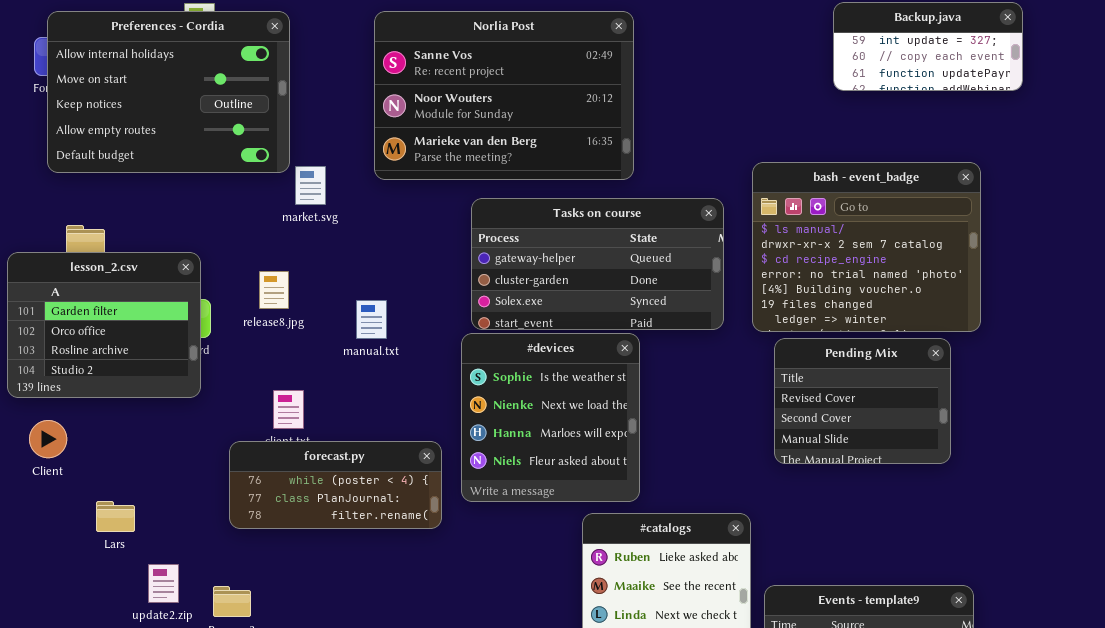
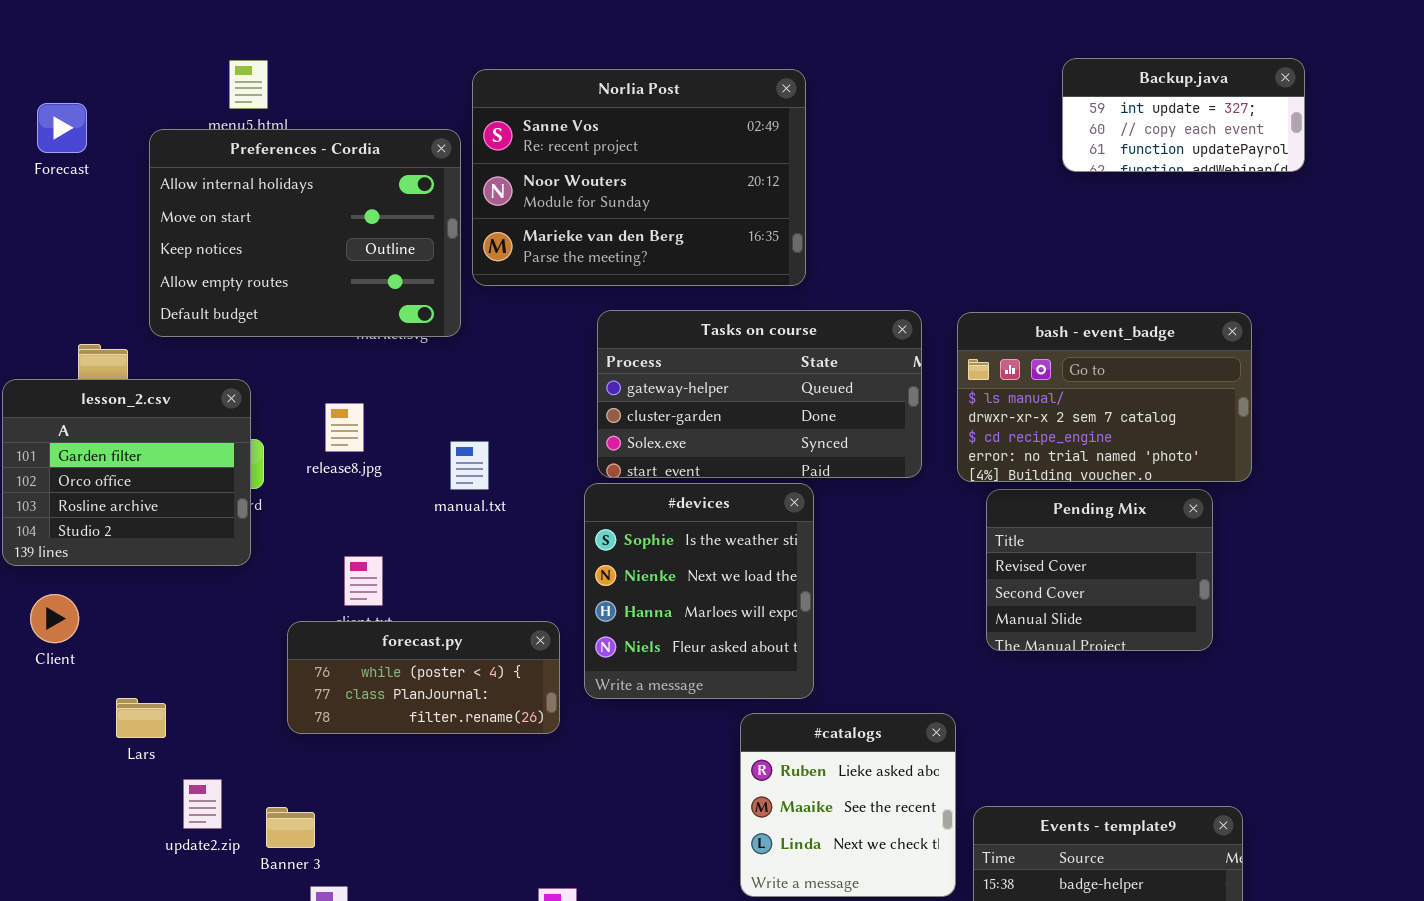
Preferences - Cordia: [47,11,290,173] -> [149,129,461,337], moved
bash - event_badge: [752,162,981,332] -> [957,312,1252,482], resized

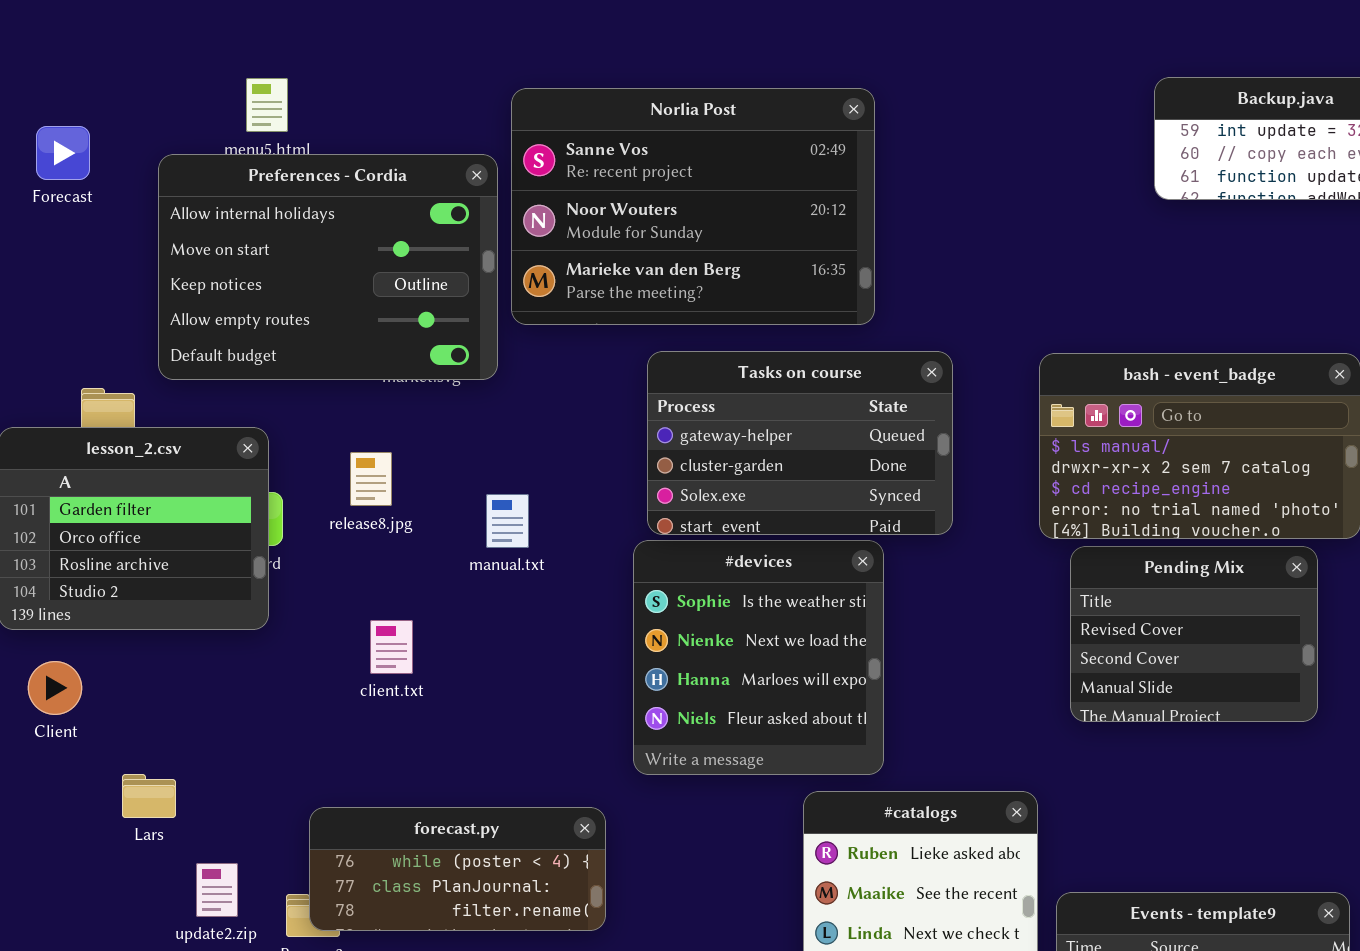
Tasks on course: [597,310,922,478] -> [647,351,953,535], resized
forecast.py: [287,621,560,734] -> [309,807,606,931], moved

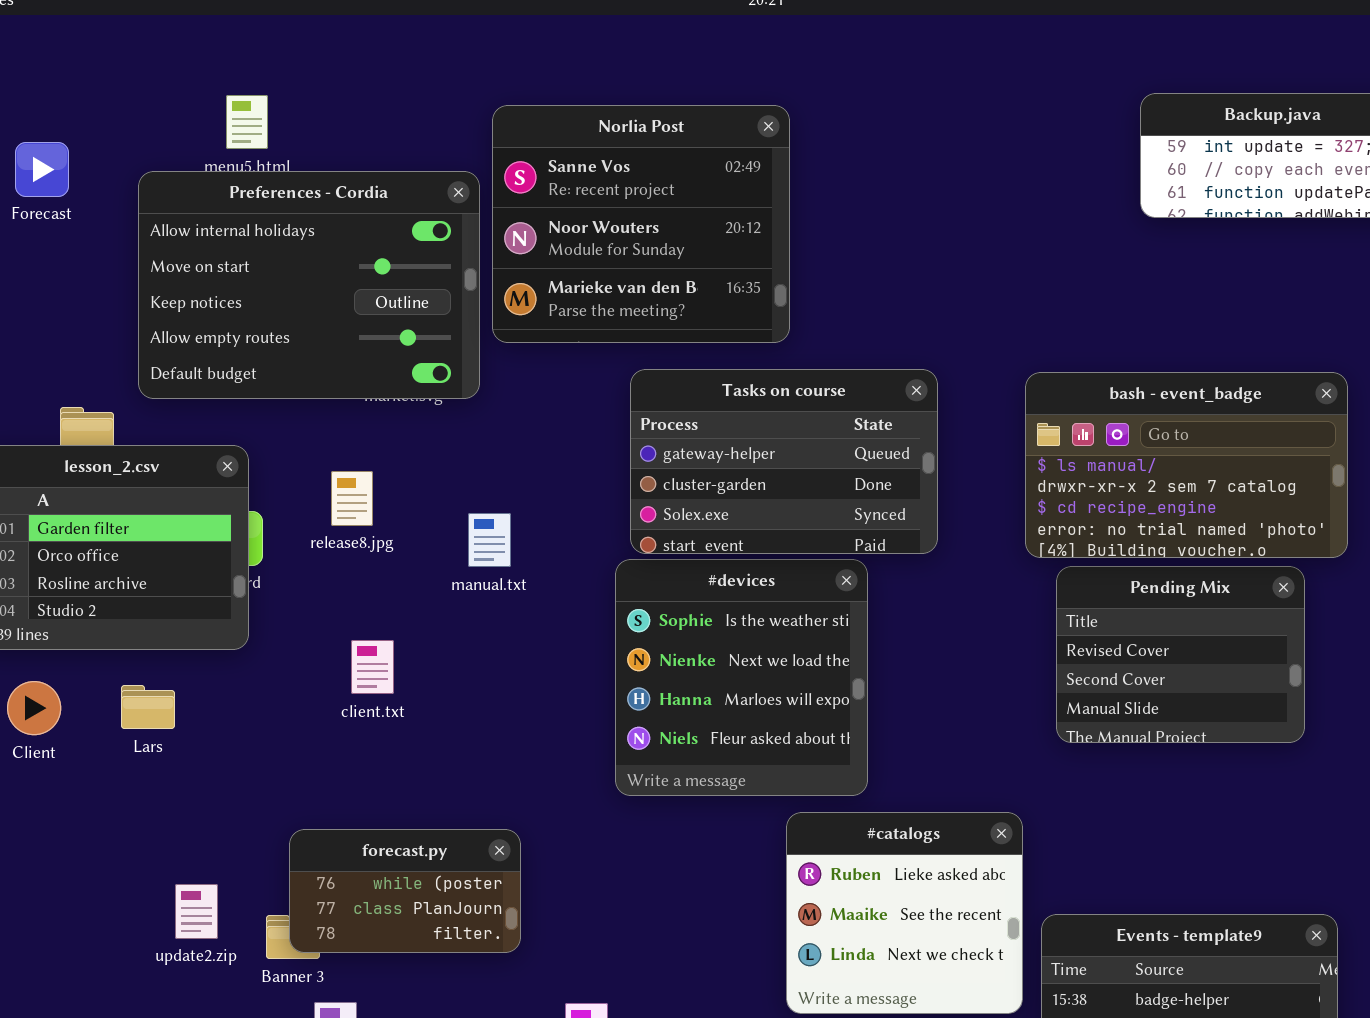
Norlia Post: [511,88,875,325] -> [492,105,790,343], resized
Lars: [122,774,176,818] -> [121,685,175,729], moved
forecast.py: [309,807,606,931] -> [289,829,521,953], resized

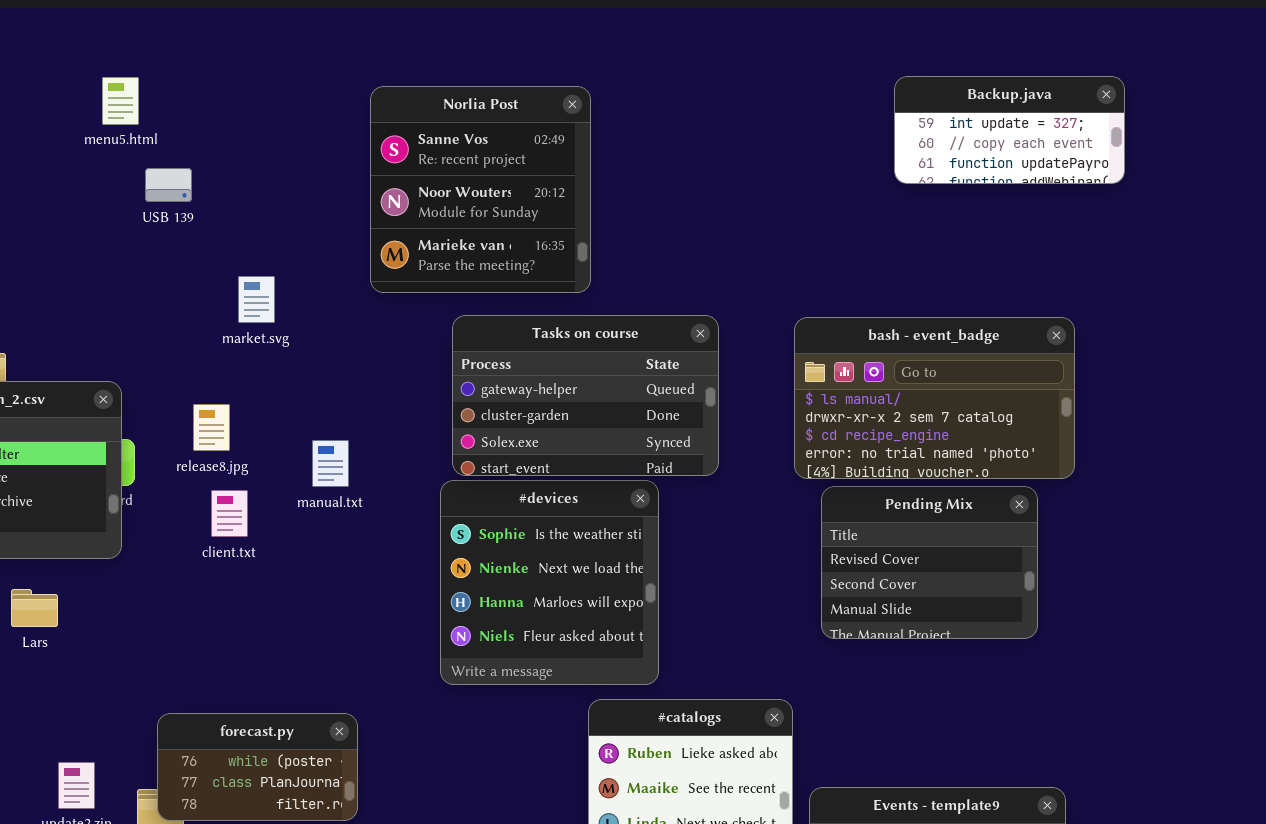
Norlia Post: [492,105,790,343] -> [370,86,591,293], resized
Preferences - Cordia: [138,171,480,399] -> none, closed
client.txt: [351,640,394,694] -> [211,490,248,537], moved

